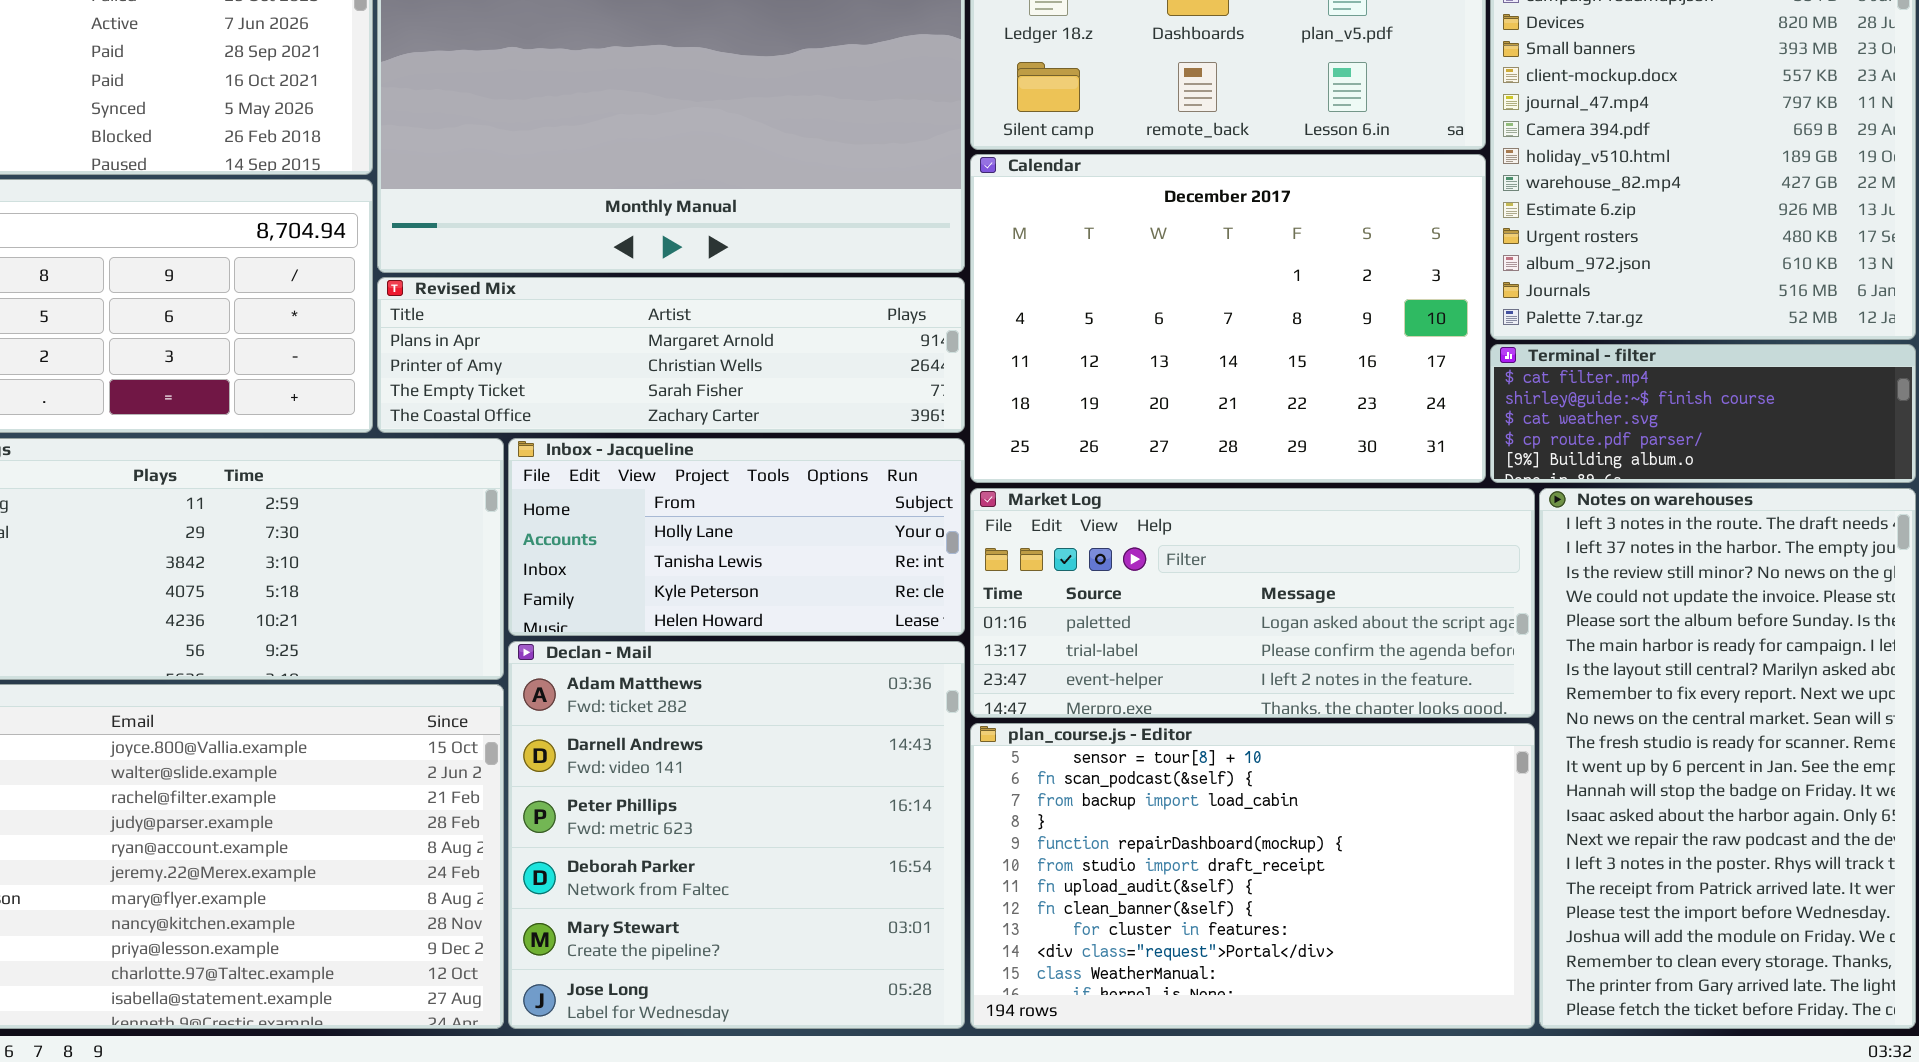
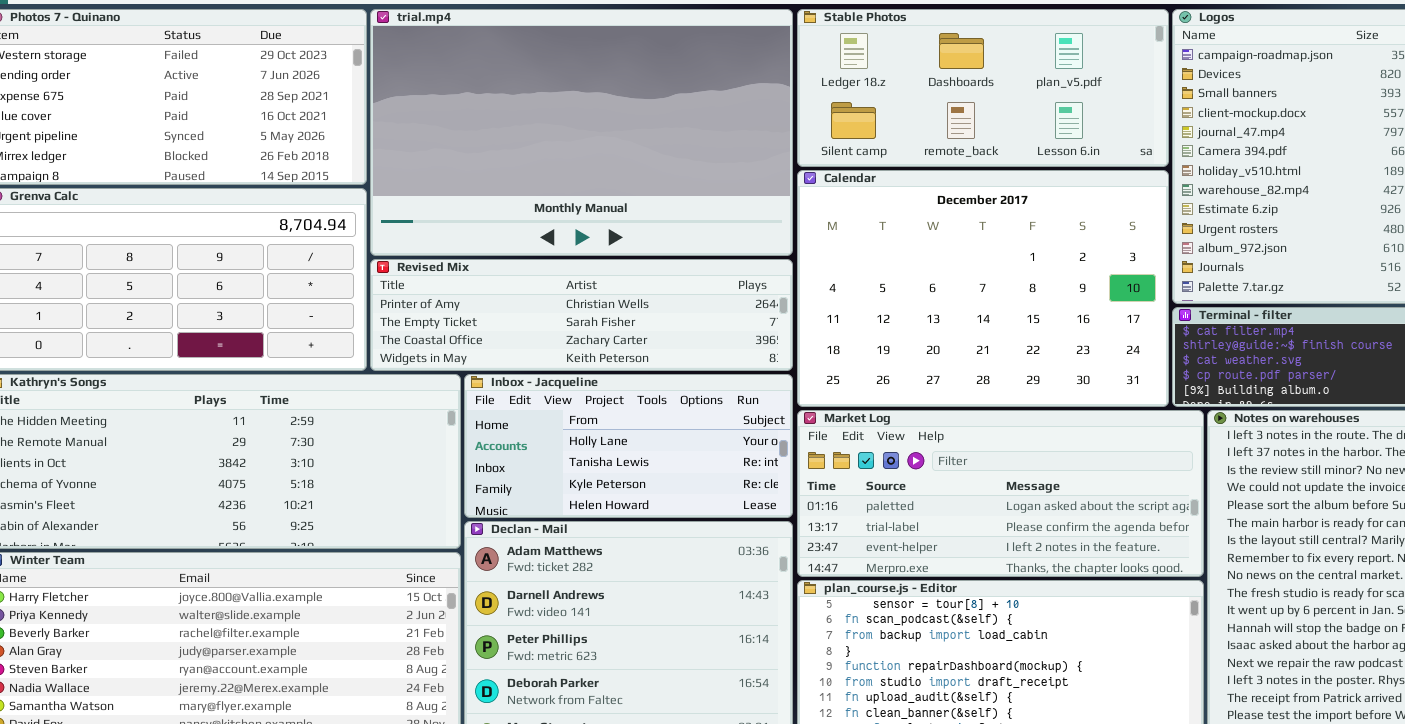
Revised Mix: [377,277,965,433] -> [370,259,793,371], scrolled down 1 row

